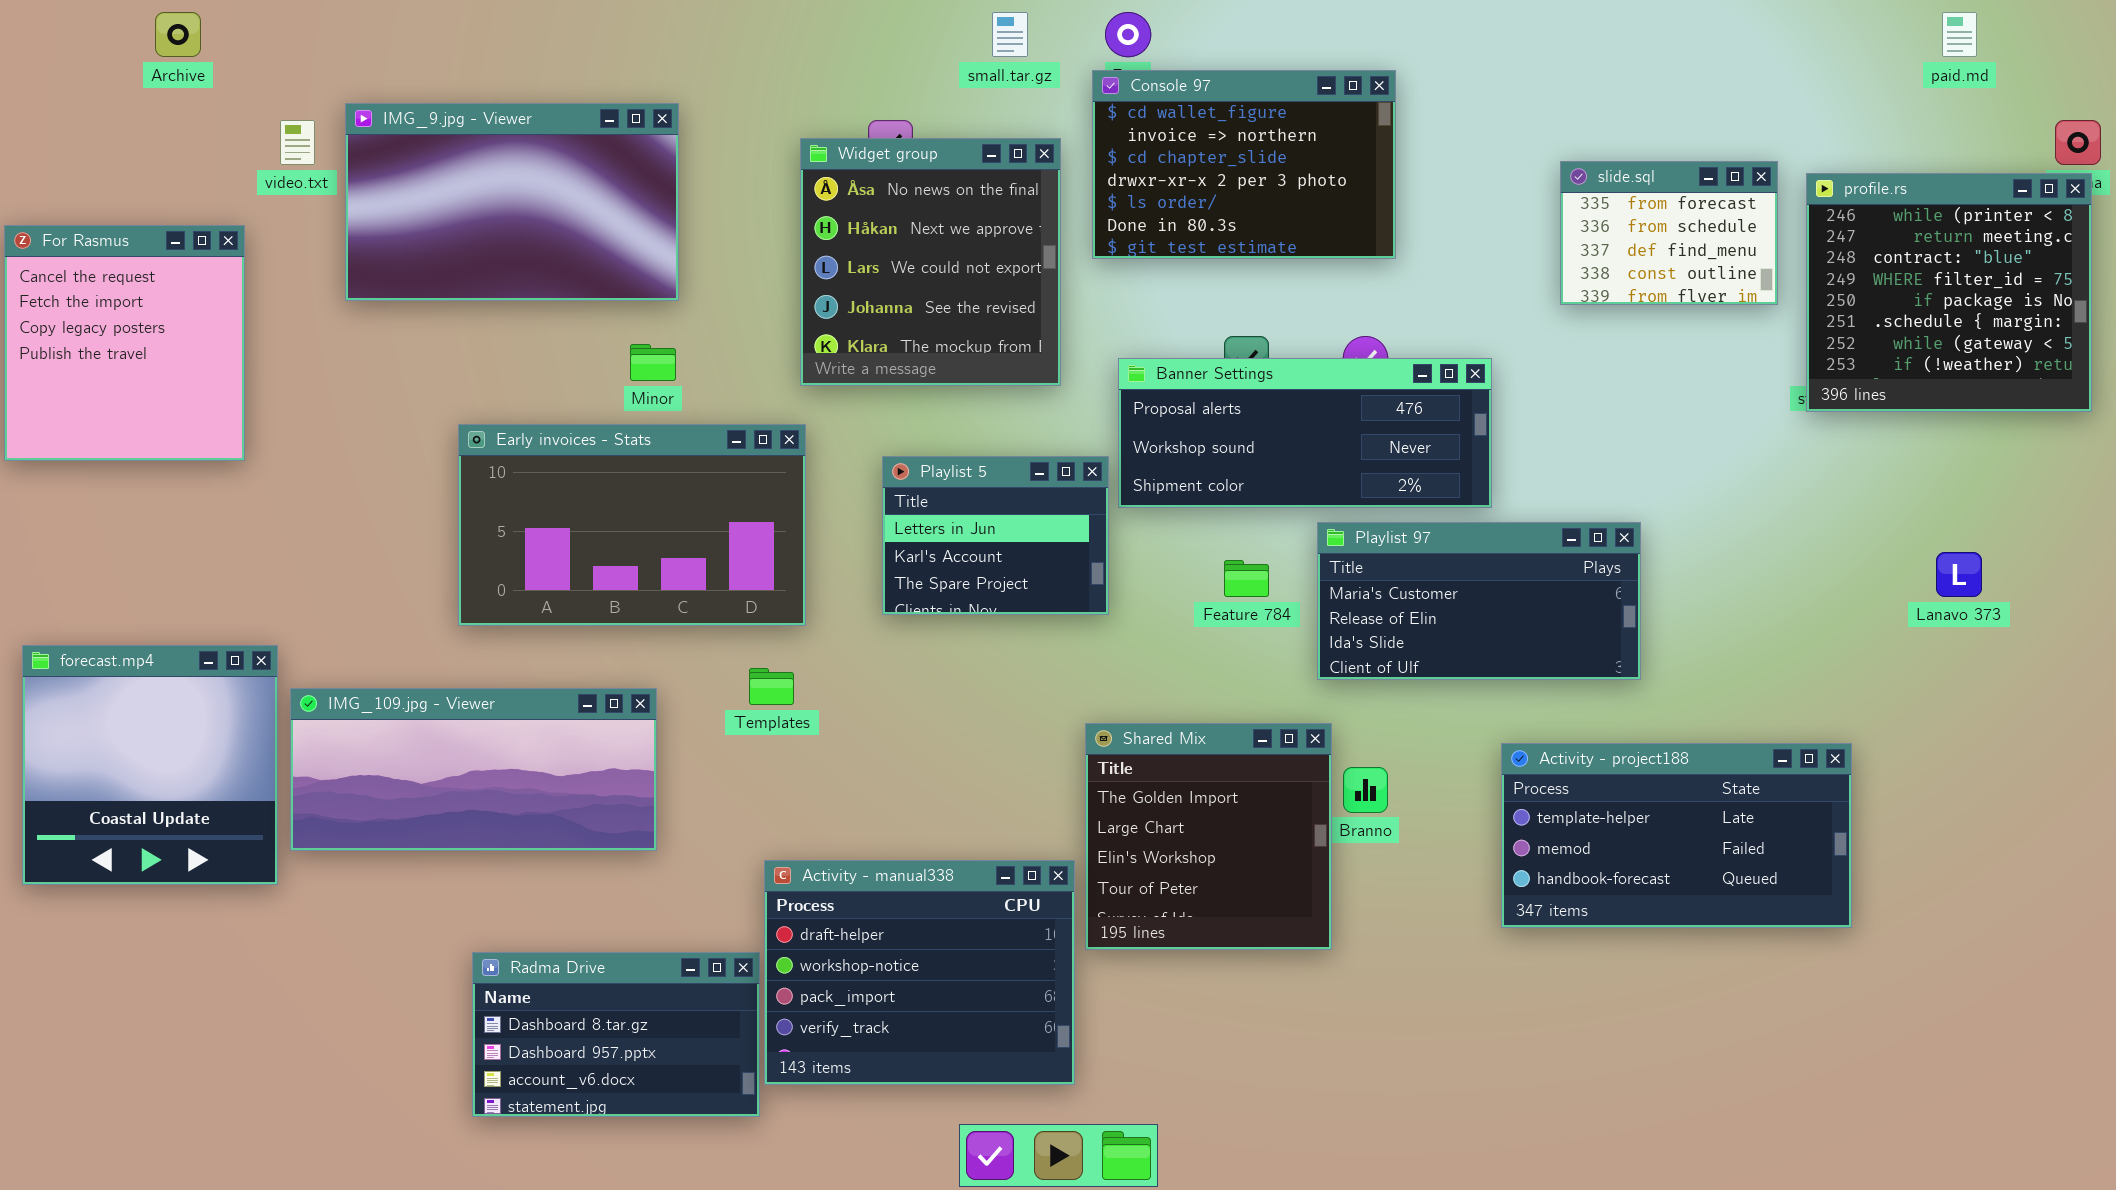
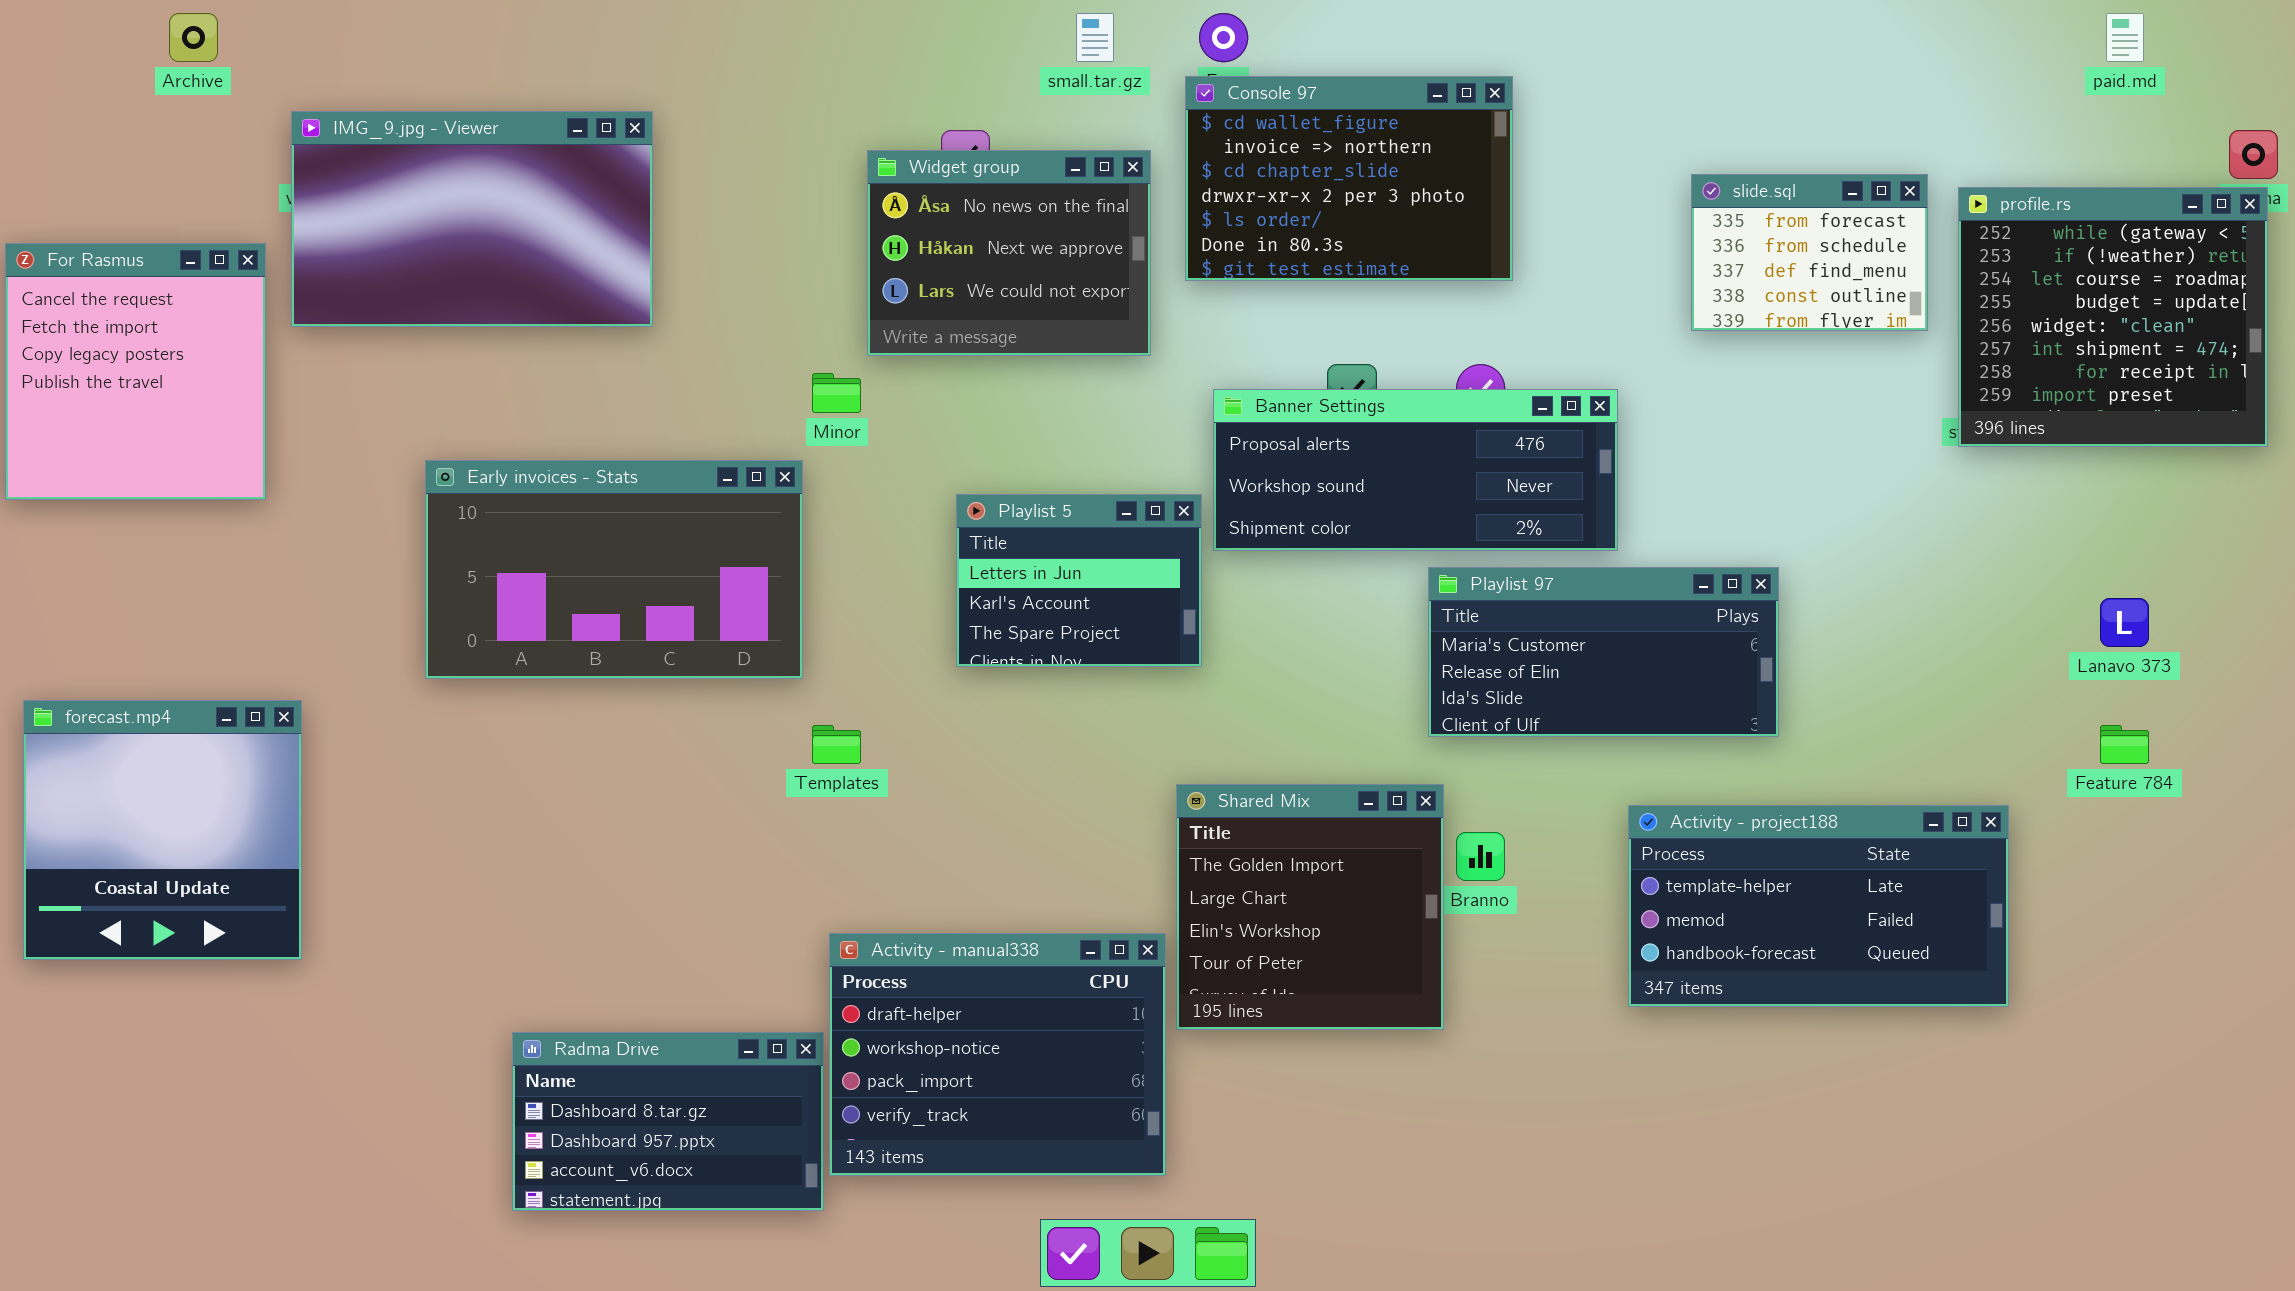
IMG_9.jpg - Viewer: [345,103,679,301] -> [291,111,653,327], moved
Widget group: [800,138,1061,386] -> [867,150,1151,356], resized
profile.rs: [1806,173,2092,412] -> [1958,187,2268,447], scrolled down 6 rows
Minor: [630,344,676,381] -> [812,373,861,413], moved
Early invoices - Stats: [458,424,806,626] -> [425,460,803,679], moved
Feature 784: [1224,560,1269,597] -> [2100,725,2149,764], moved
IMG_109.jpg - Viewer: [290,688,657,851] -> none, closed

